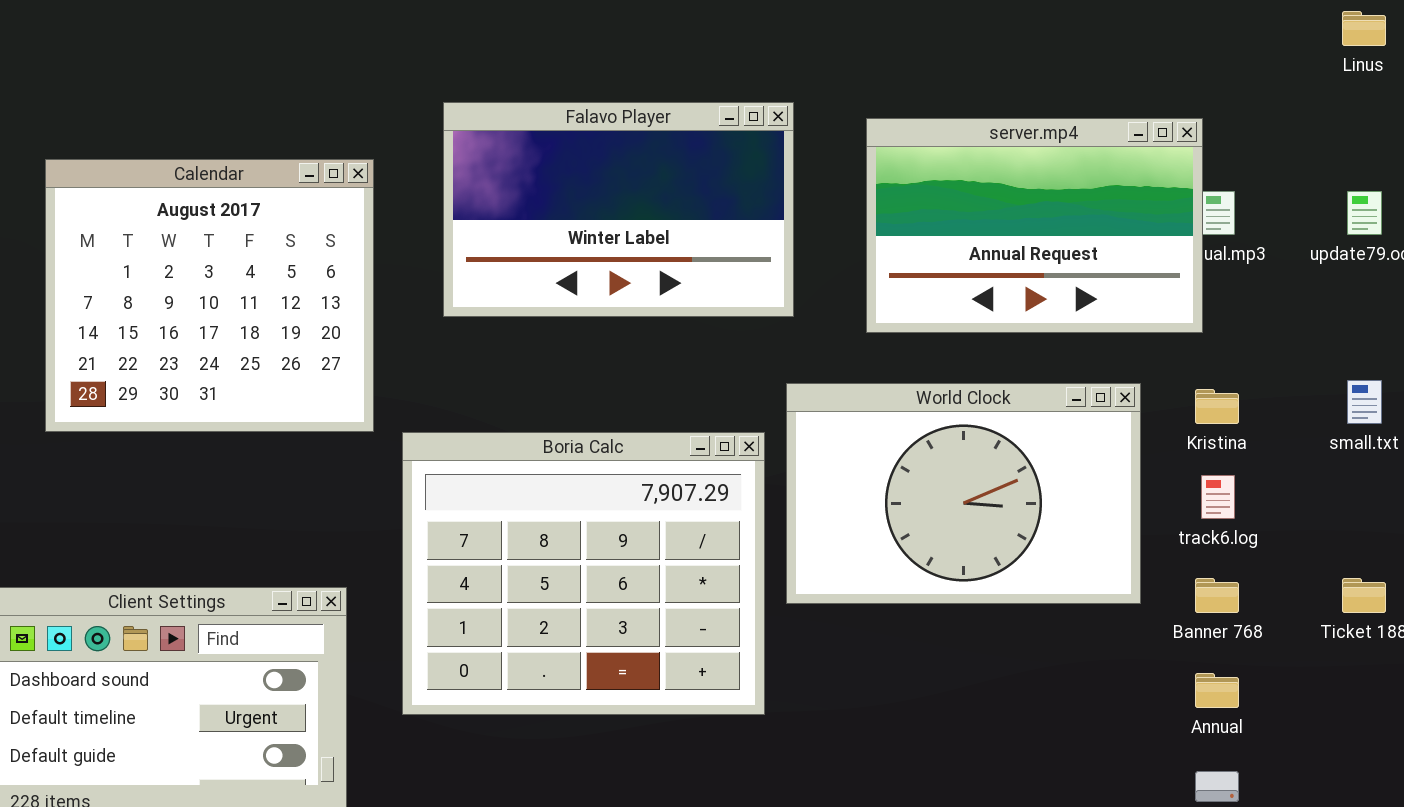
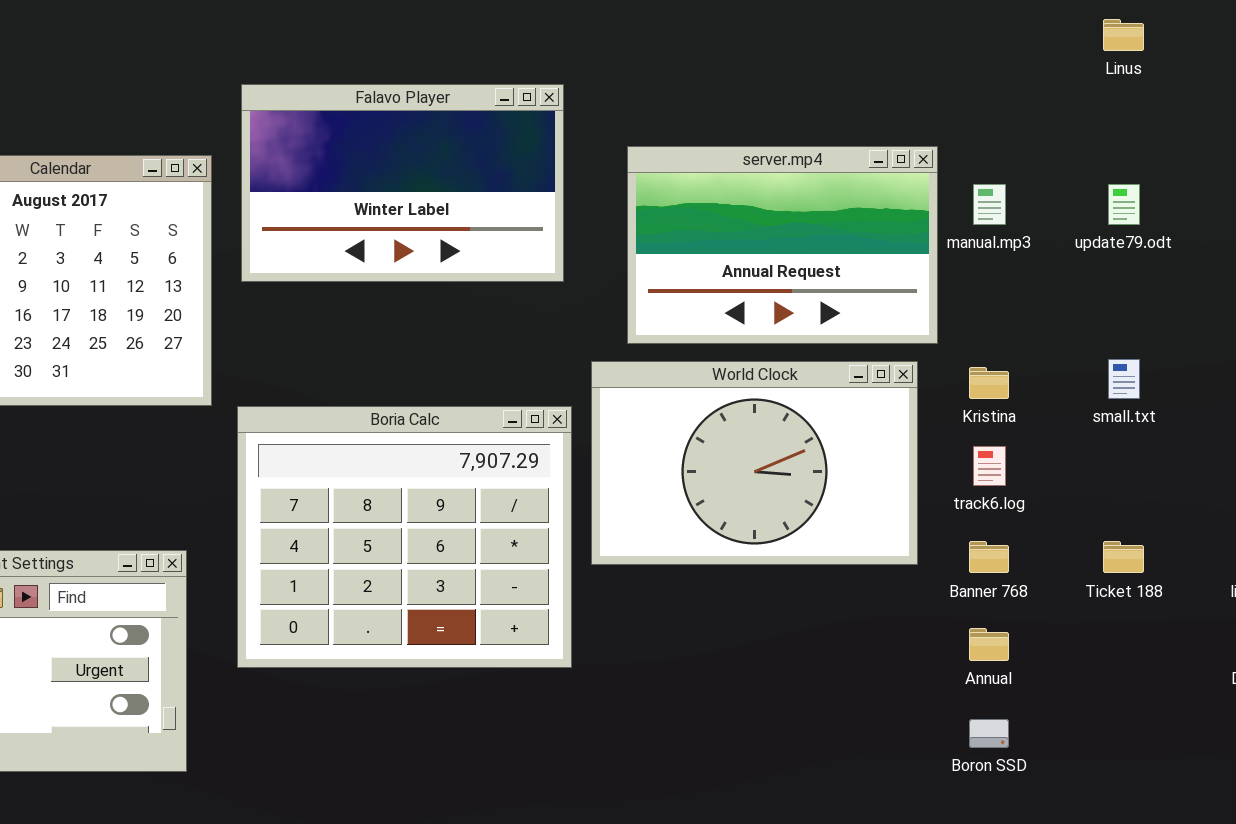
Falavo Player: [443,102,794,317] -> [241,84,564,282], moved
server.mp4: [866,118,1203,333] -> [627,146,938,344], moved

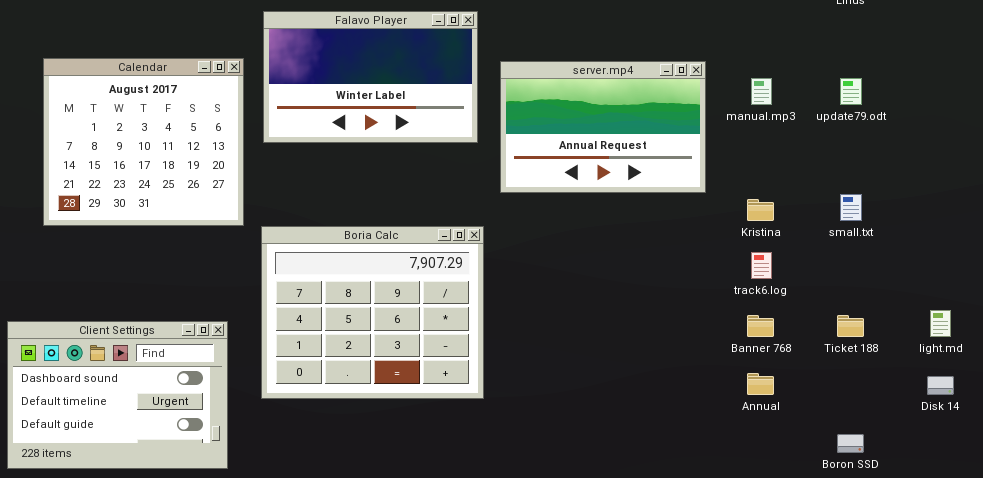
server.mp4: [627,146,938,344] -> [500,61,706,193], moved
World Clock: [591,361,918,565] -> none, closed
Boron SSD: [969,719,1009,748] -> [837,434,864,453], moved

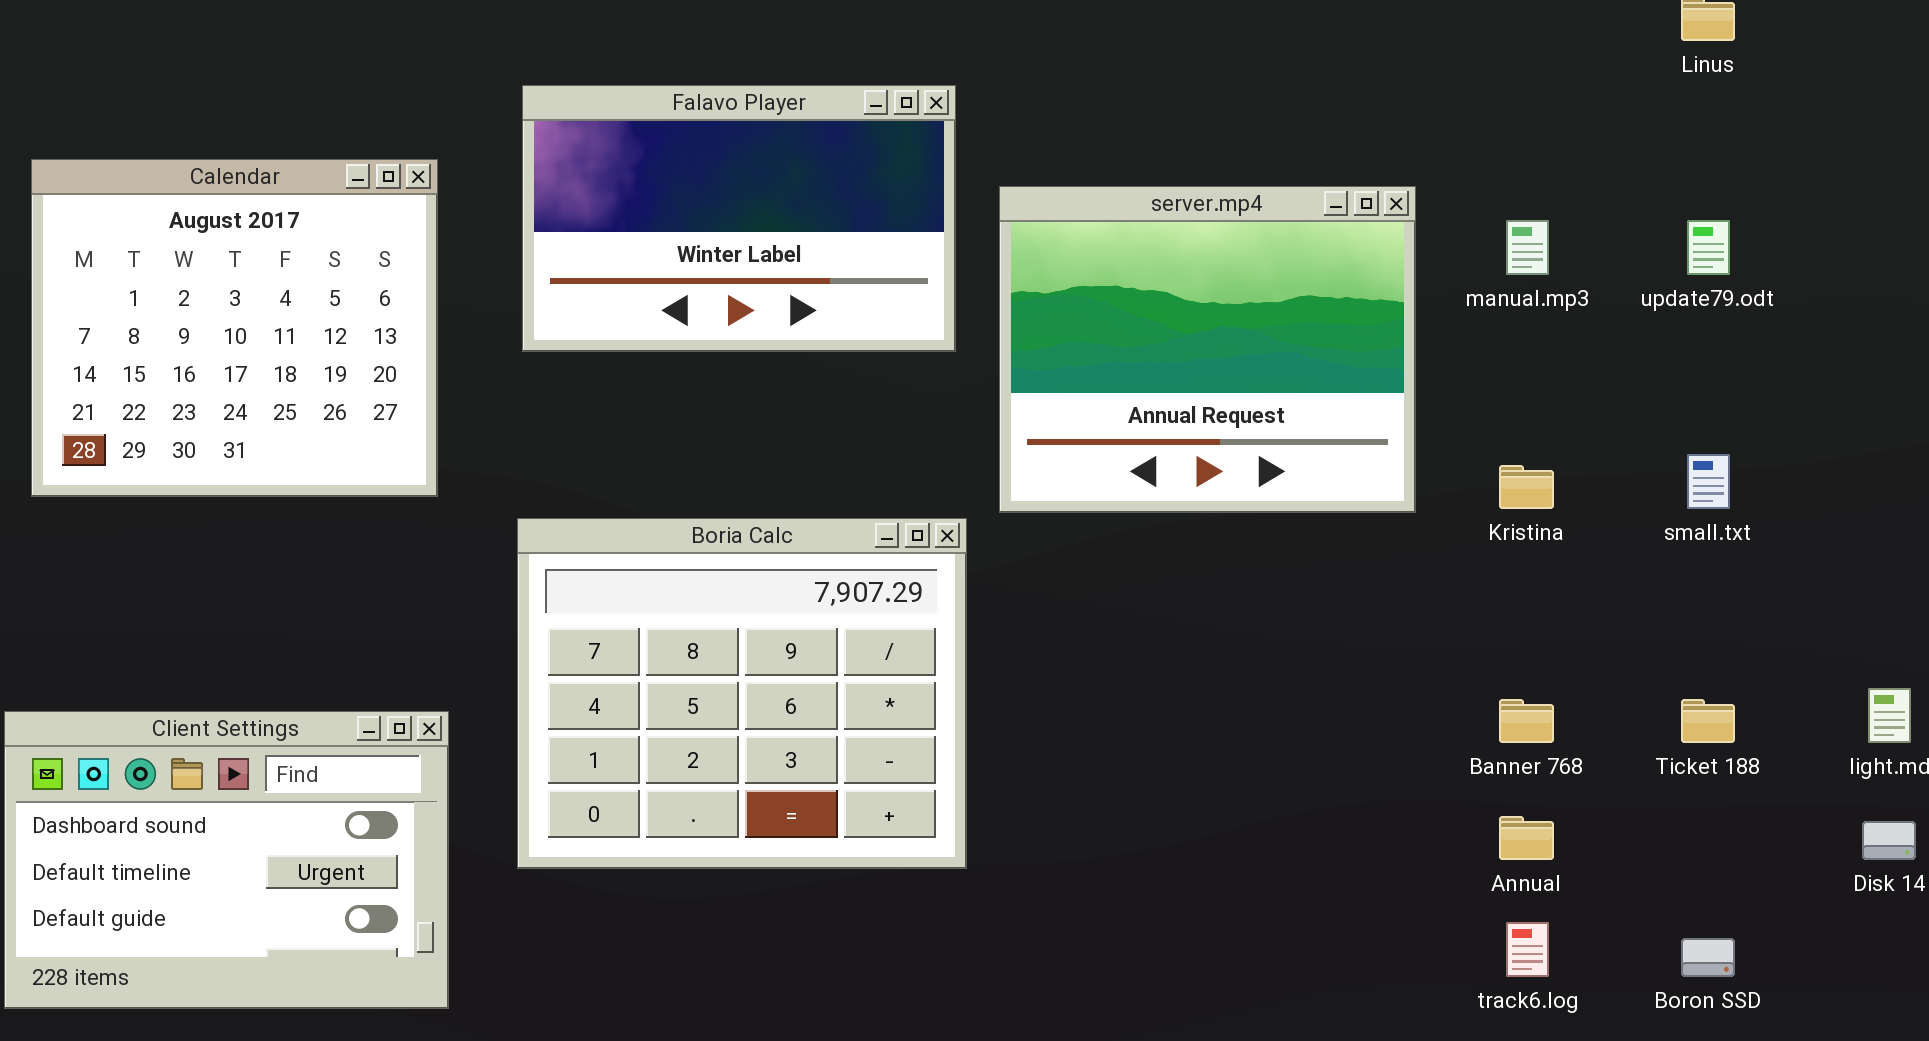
Calendar: [43,58,244,226] -> [31,159,438,497], moved
server.mp4: [500,61,706,193] -> [999,186,1416,513], resized
track6.log: [751,252,772,279] -> [1506,922,1549,977], moved

